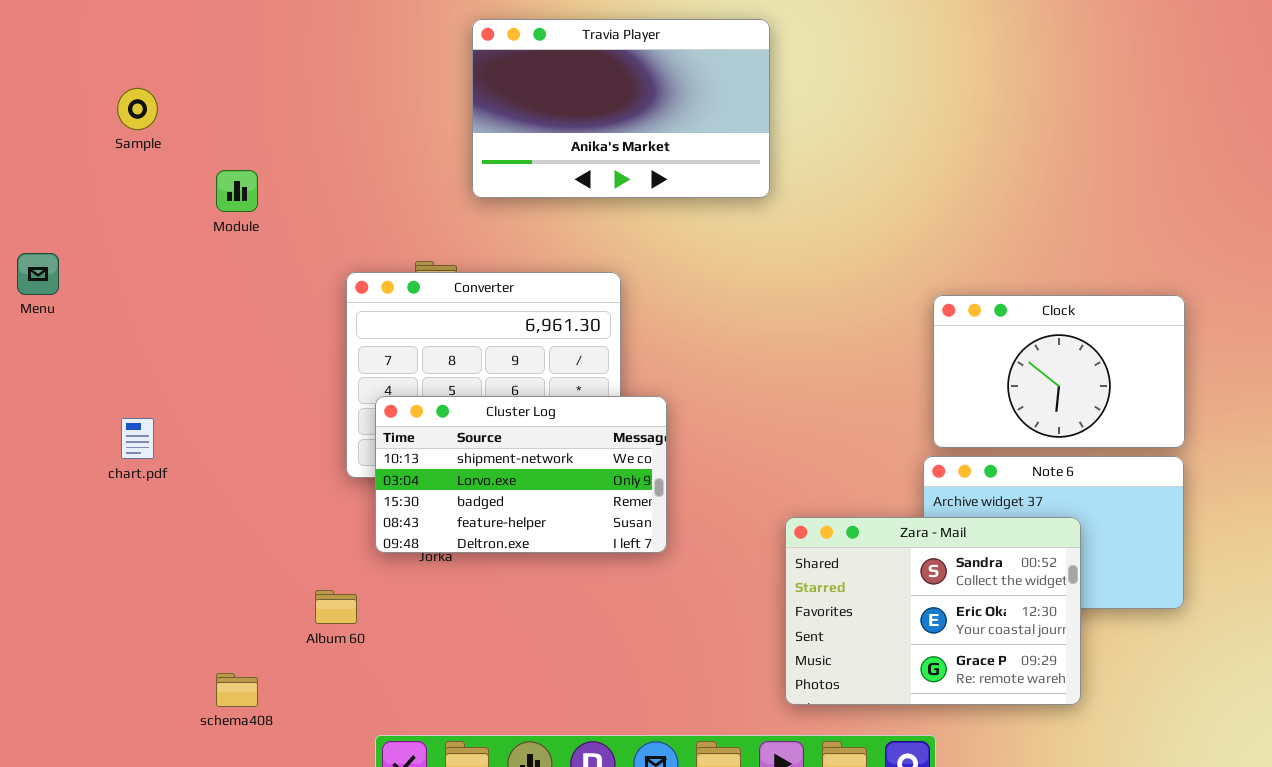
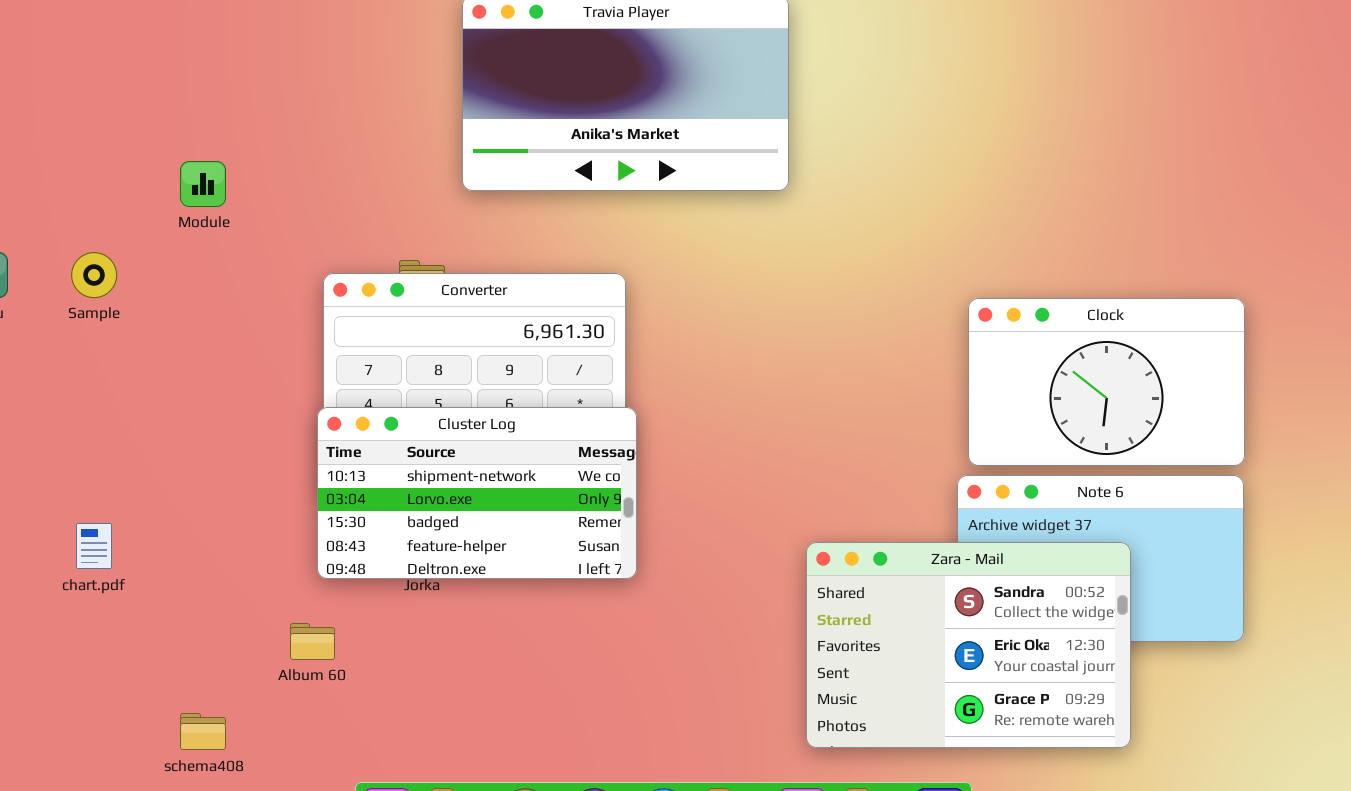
Sample: [117,88,158,130] -> [71,252,117,298], moved
Cluster Log: [375,396,667,553] -> [317,407,637,579], moved
chart.pdf: [121,418,154,459] -> [76,523,112,569], moved

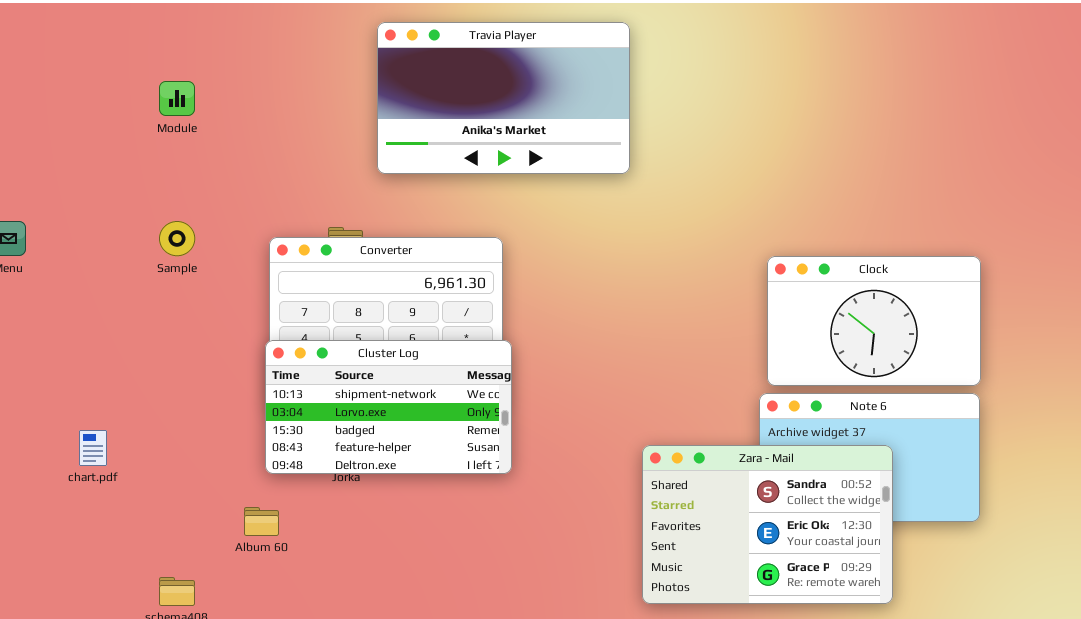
Module: [180,161,226,207] -> [159,81,195,116], moved
Sample: [71,252,117,298] -> [159,221,195,256], moved

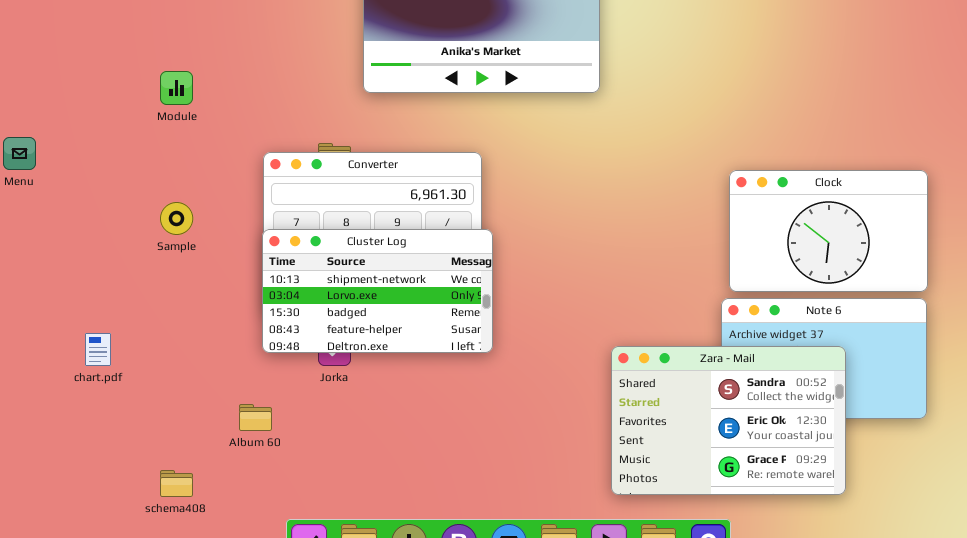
Module: [159,81,195,116] -> [160,71,193,105], moved
Sample: [159,221,195,256] -> [160,202,193,235], moved
Cluster Log: [265,340,512,474] -> [262,229,493,353], moved

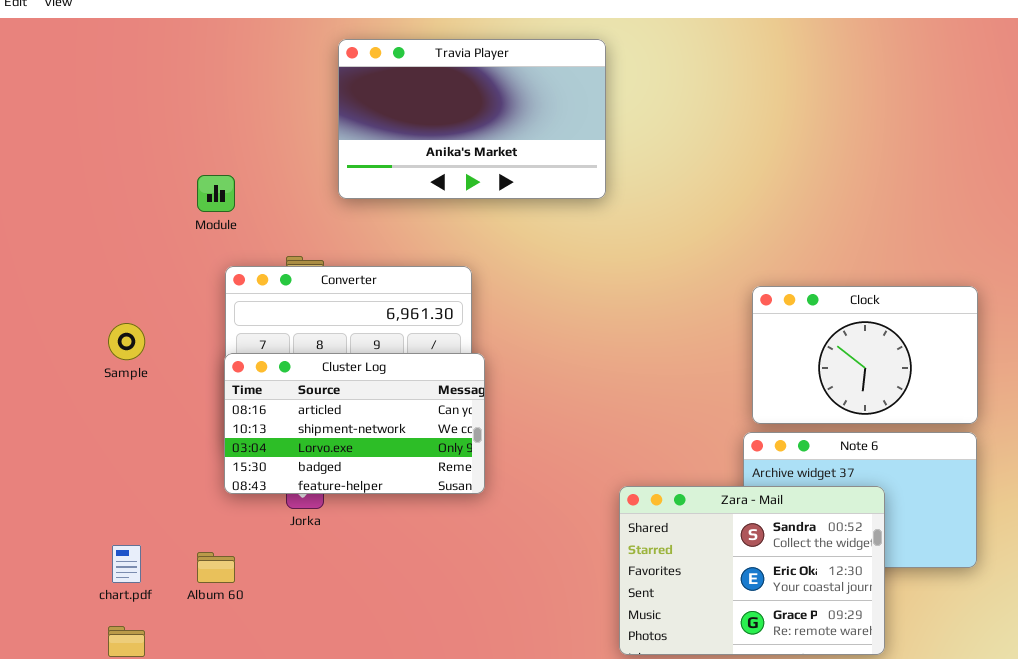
Module: [160,71,193,105] -> [197,175,235,212], moved
Cluster Log: [262,229,493,353] -> [224,353,485,494], scrolled up 1 row
chart.pdf: [85,333,111,366] -> [112,545,141,583], moved

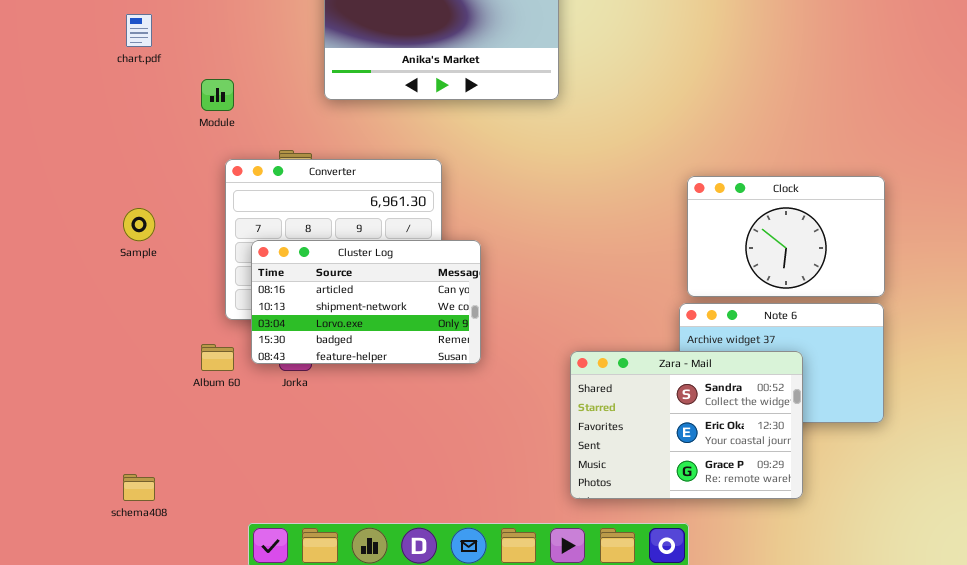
Cluster Log: [224,353,485,494] -> [251,240,481,364], moved
chart.pdf: [112,545,141,583] -> [126,14,152,47], moved
Album 60: [197,552,235,583] -> [201,344,234,371], moved

